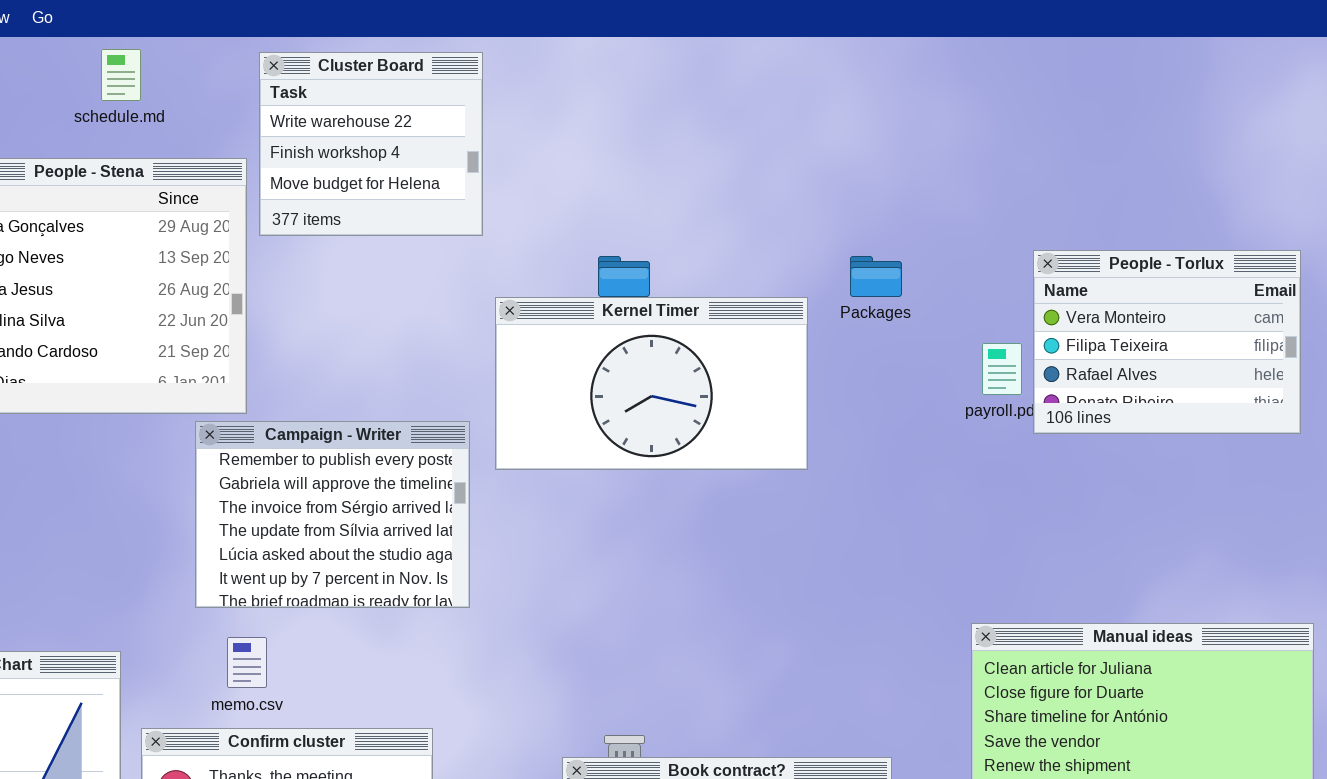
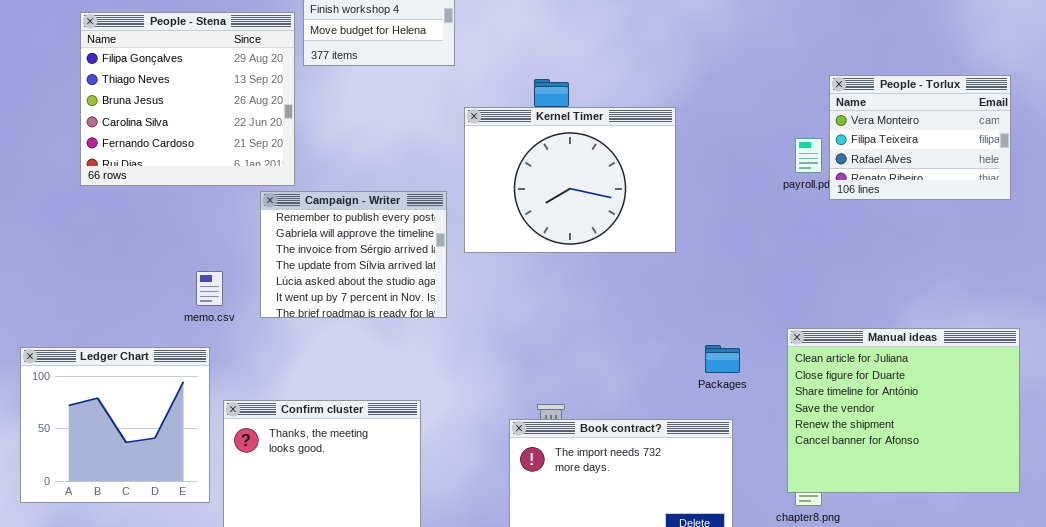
Packages: [850,256,902,297] -> [705,345,740,373], moved
Kernel Timer: [495,297,808,470] -> [464,107,676,253], resized
memo.csv: [227,637,267,688] -> [196,271,223,306], moved

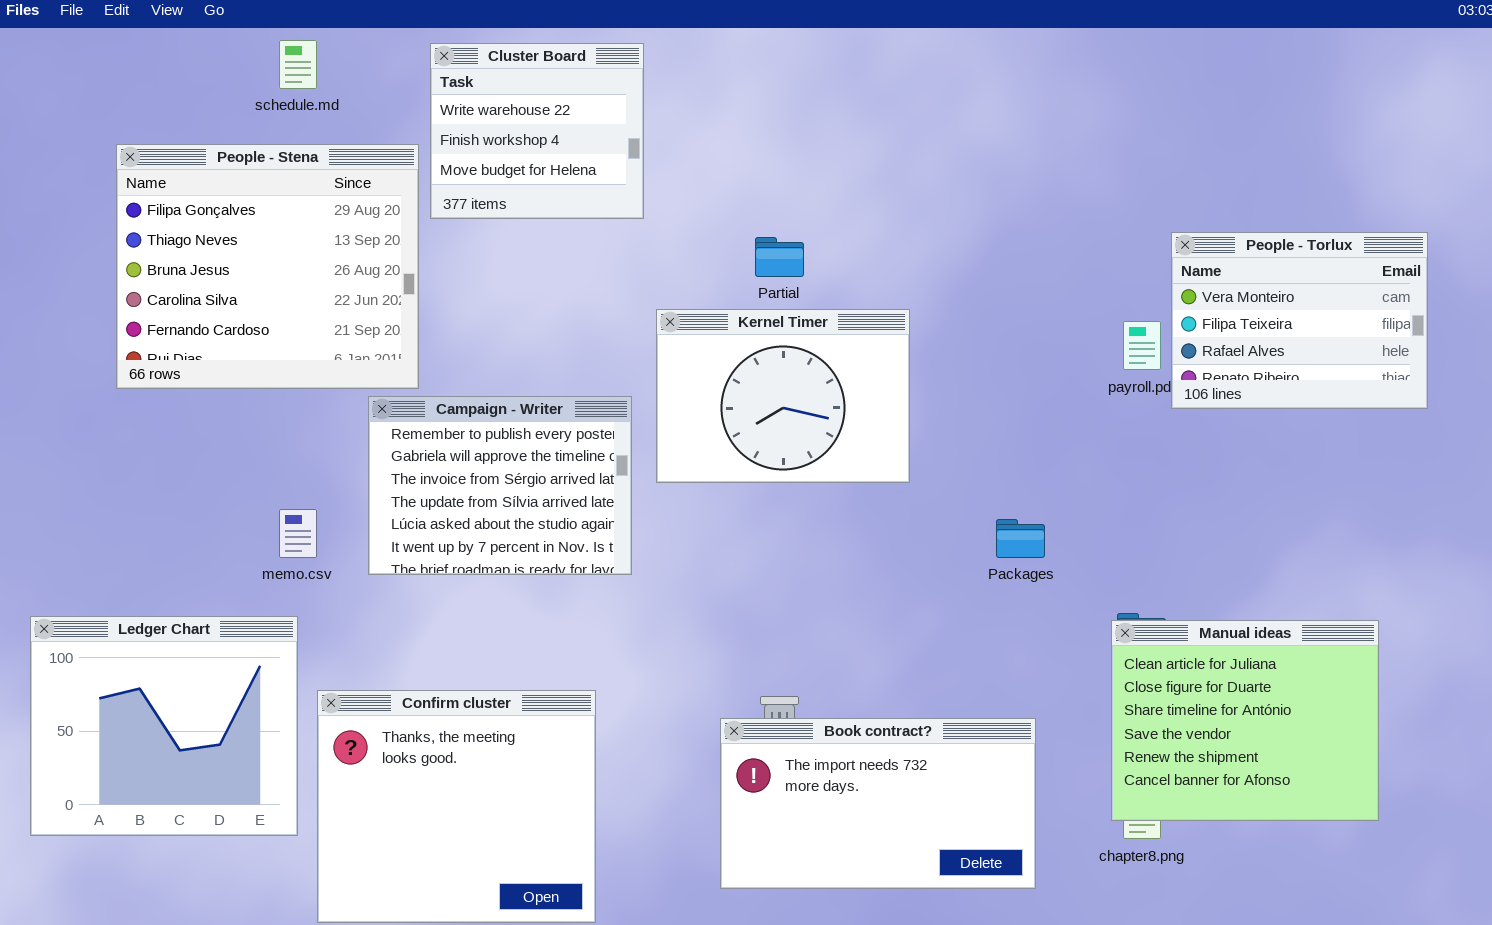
Kernel Timer: [464,107,676,253] -> [656,309,910,483], resized
Manual ideas: [787,328,1020,493] -> [1111,620,1379,821], resized
Packages: [705,345,740,373] -> [996,519,1045,558], moved

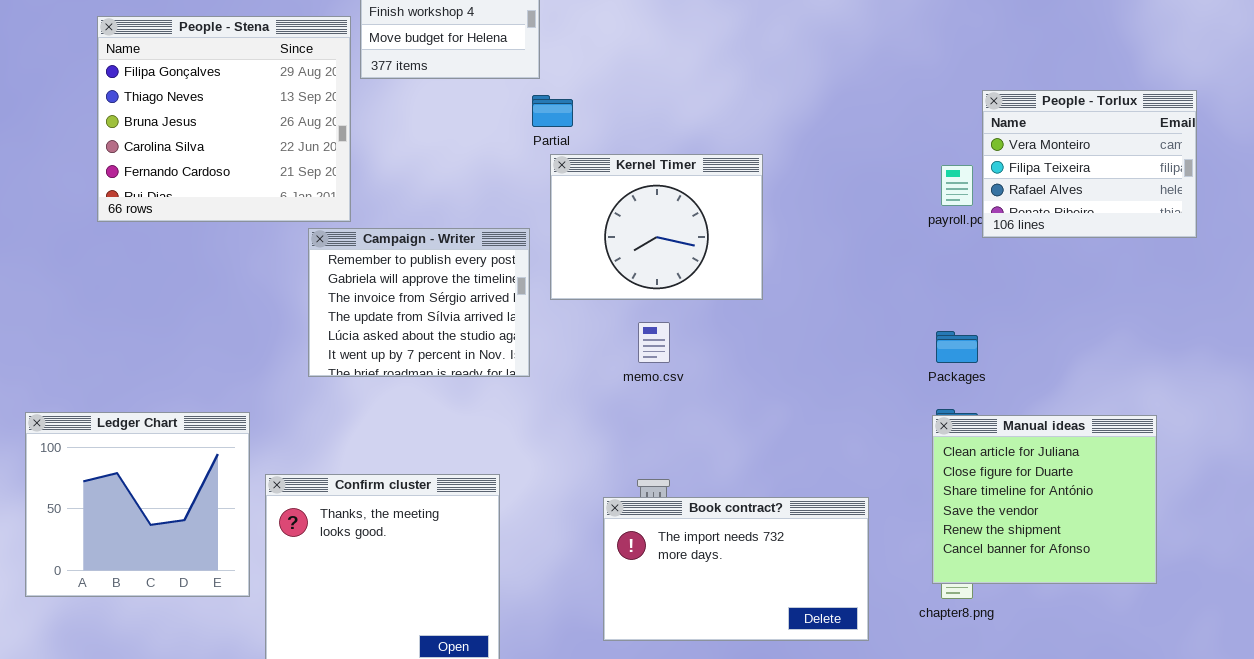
Partial: [755,237,804,277] -> [532,95,573,127], moved
memo.csv: [279,509,317,558] -> [638,322,670,363], moved
Packages: [996,519,1045,558] -> [936,331,978,363], moved

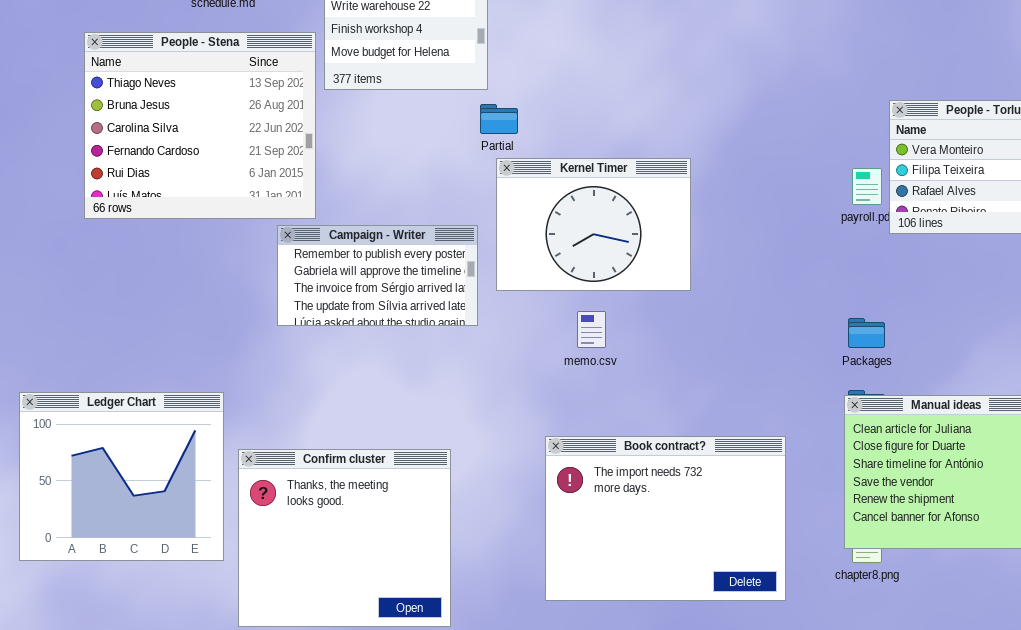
People - Stena: [97,16,351,222] -> [84,32,316,219], scrolled down 1 row
Campaign - Writer: [308,228,530,377] -> [277,225,478,326], resized
Book contract?: [603,497,869,641] -> [545,436,786,601], resized

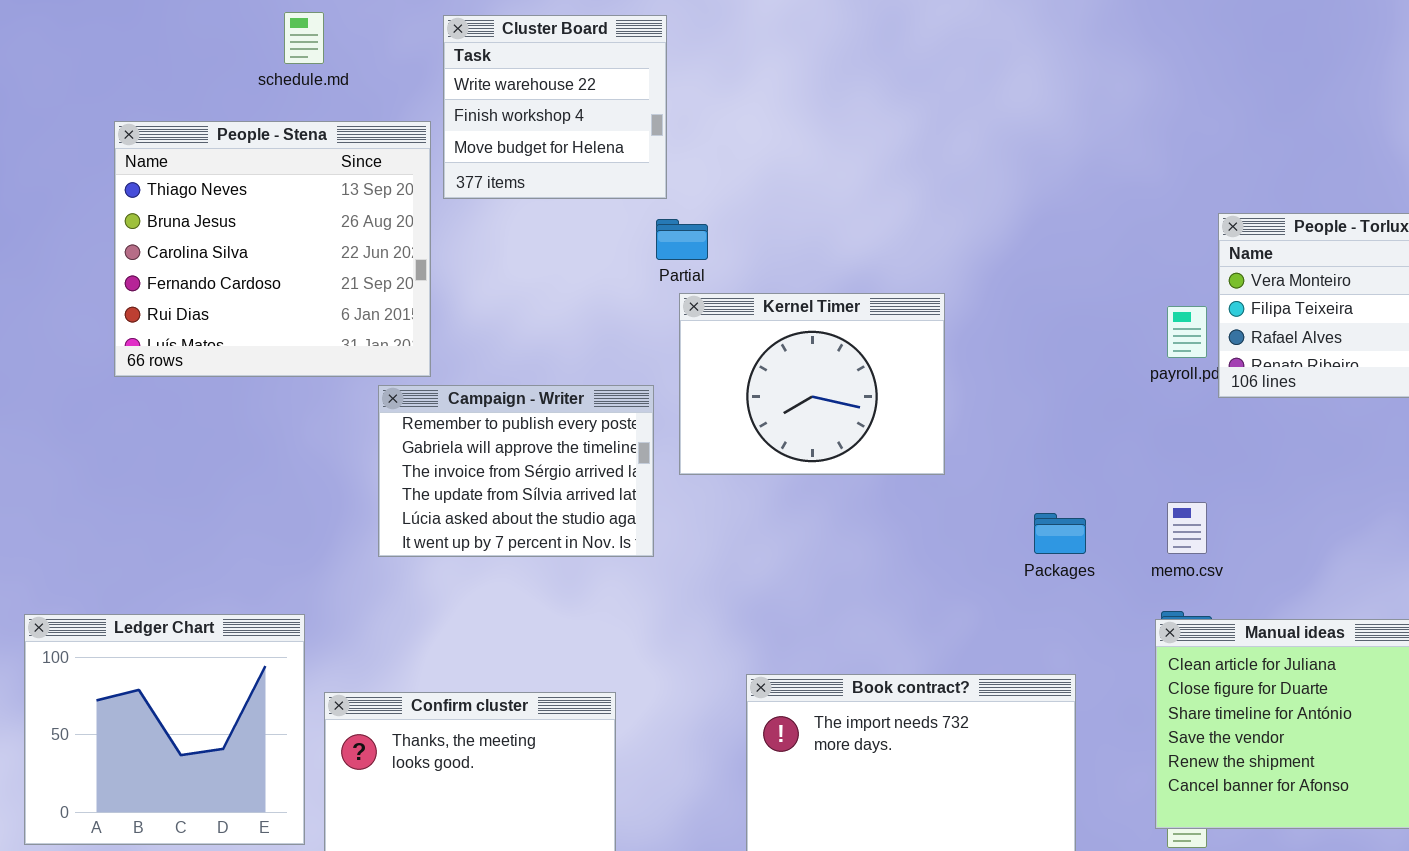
Campaign - Writer: [277,225,478,326] -> [378,385,654,557], resized
memo.csv: [577,311,606,348] -> [1167,502,1207,554], moved
Packages: [848,318,885,348] -> [1034,513,1086,554], moved

